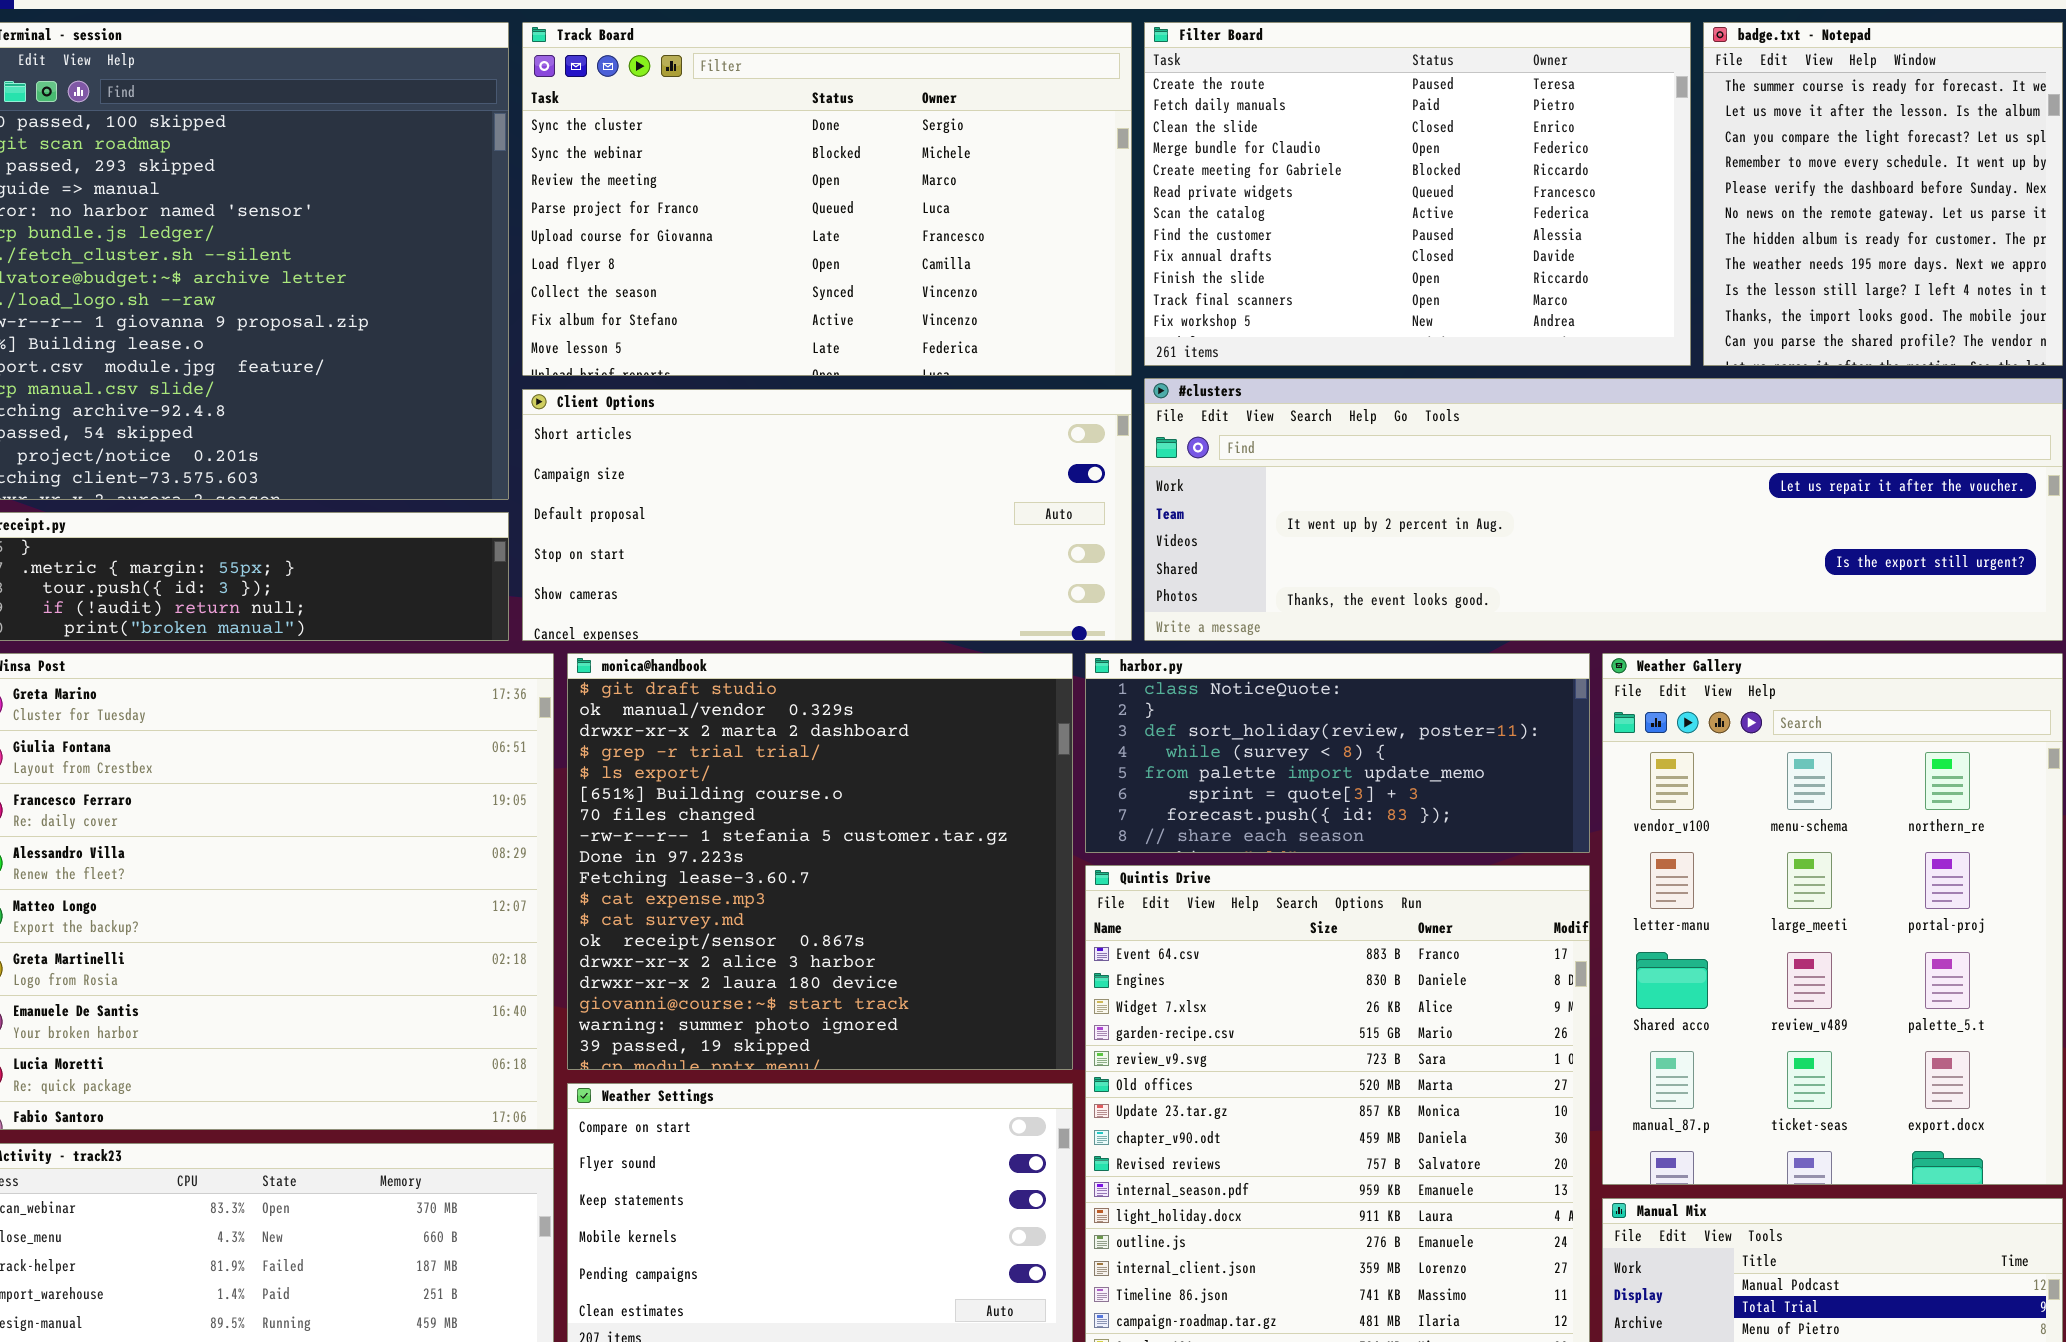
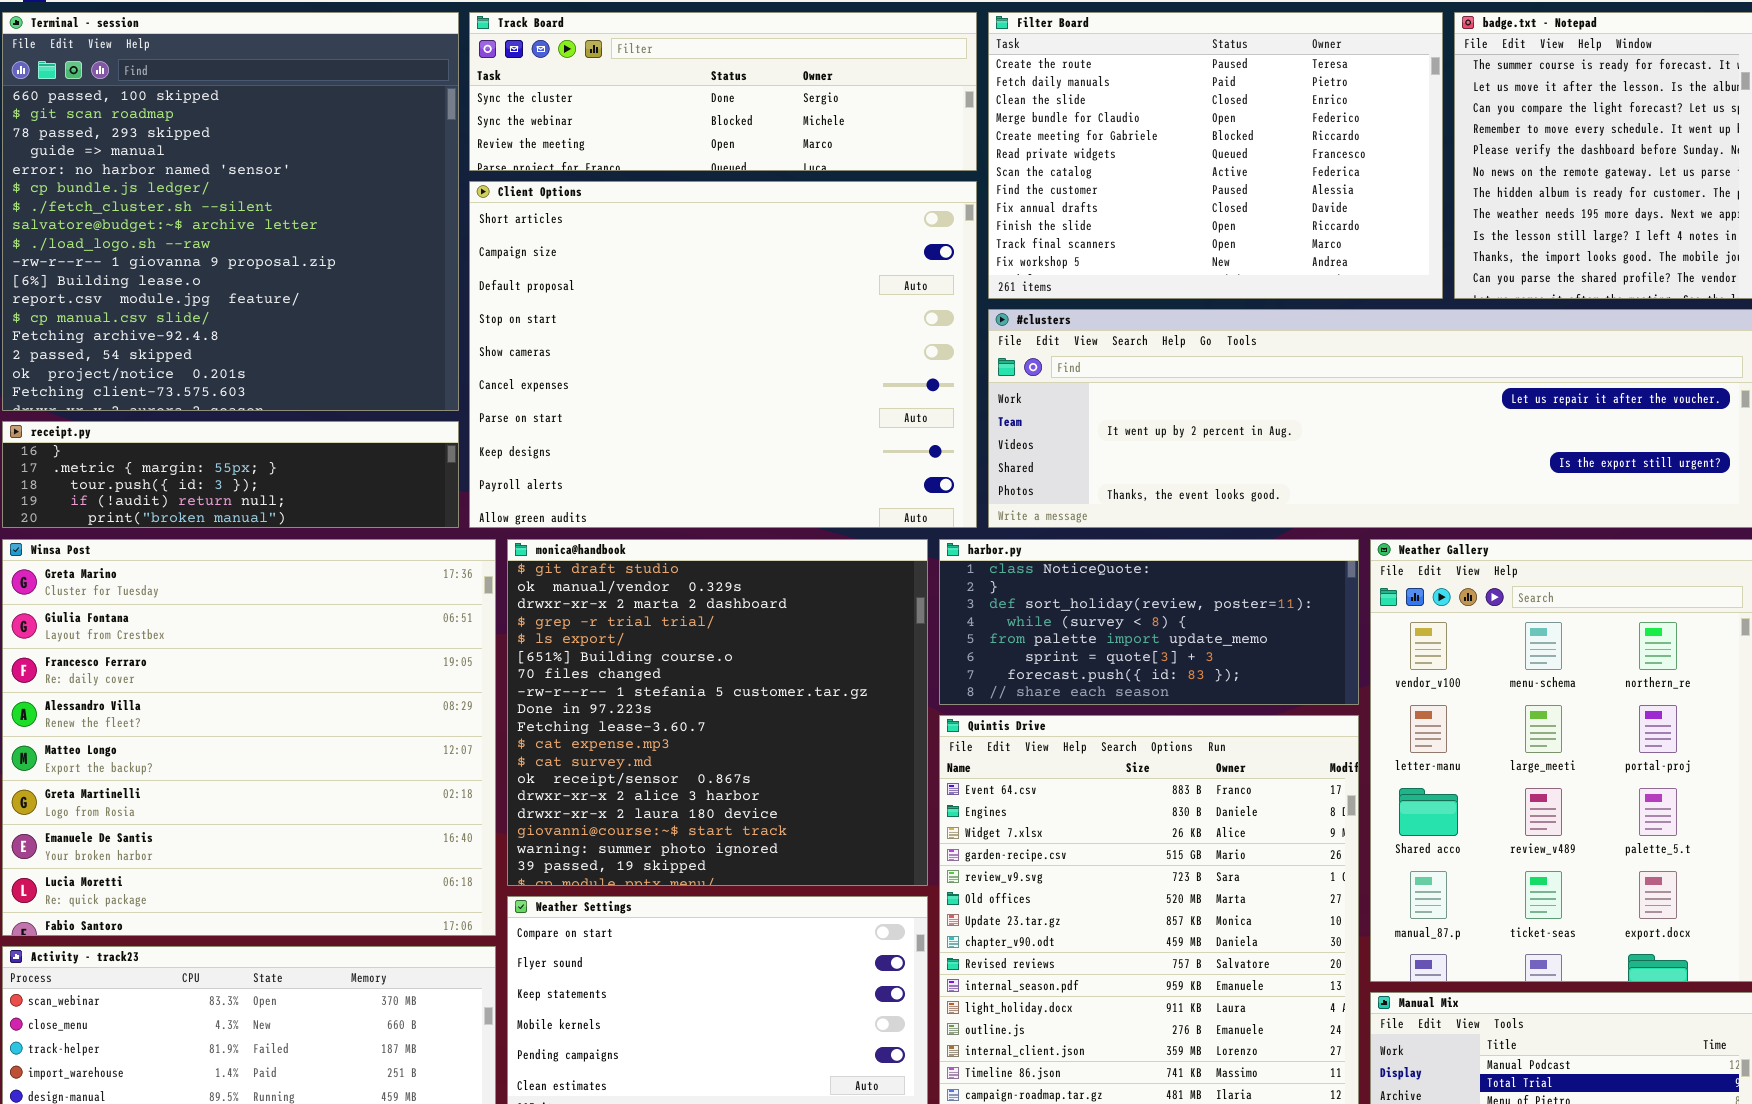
Track Board: [522,22,1132,376] -> [469,12,977,171], resized
Client Options: [522,389,1132,641] -> [469,181,977,528], resized

